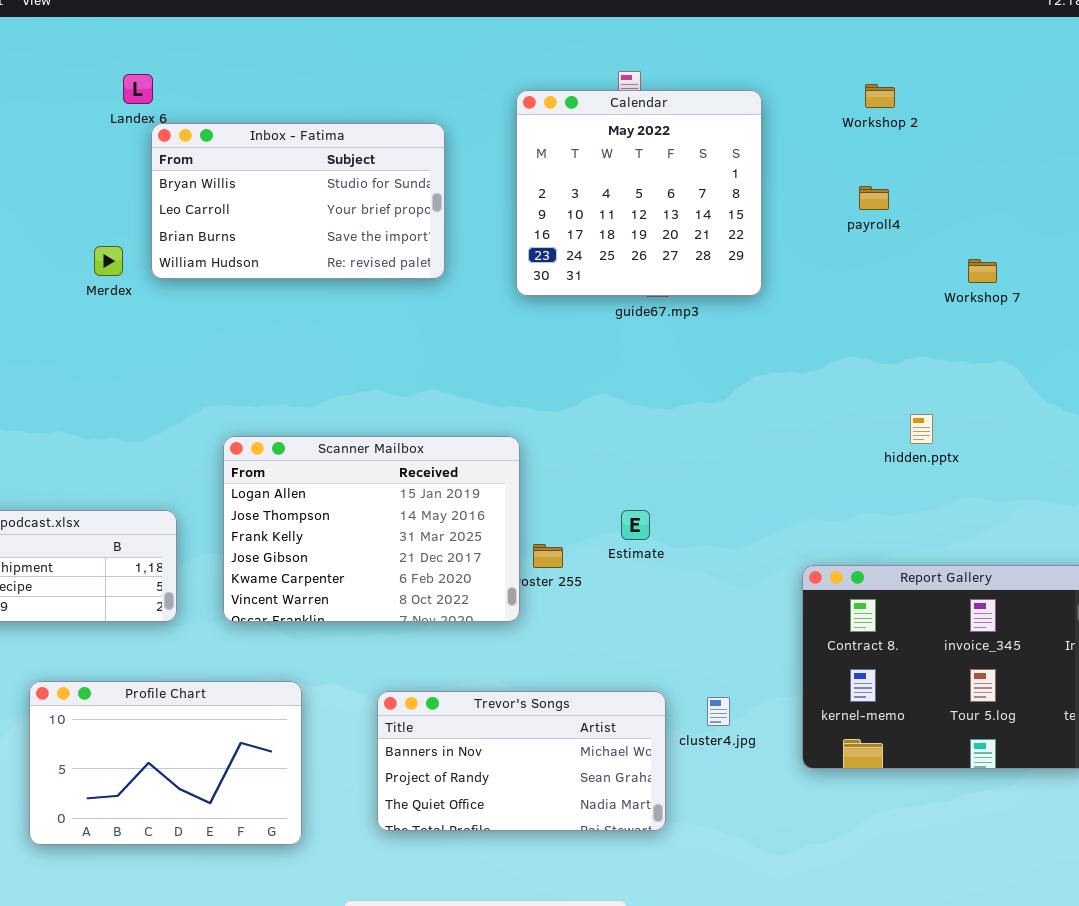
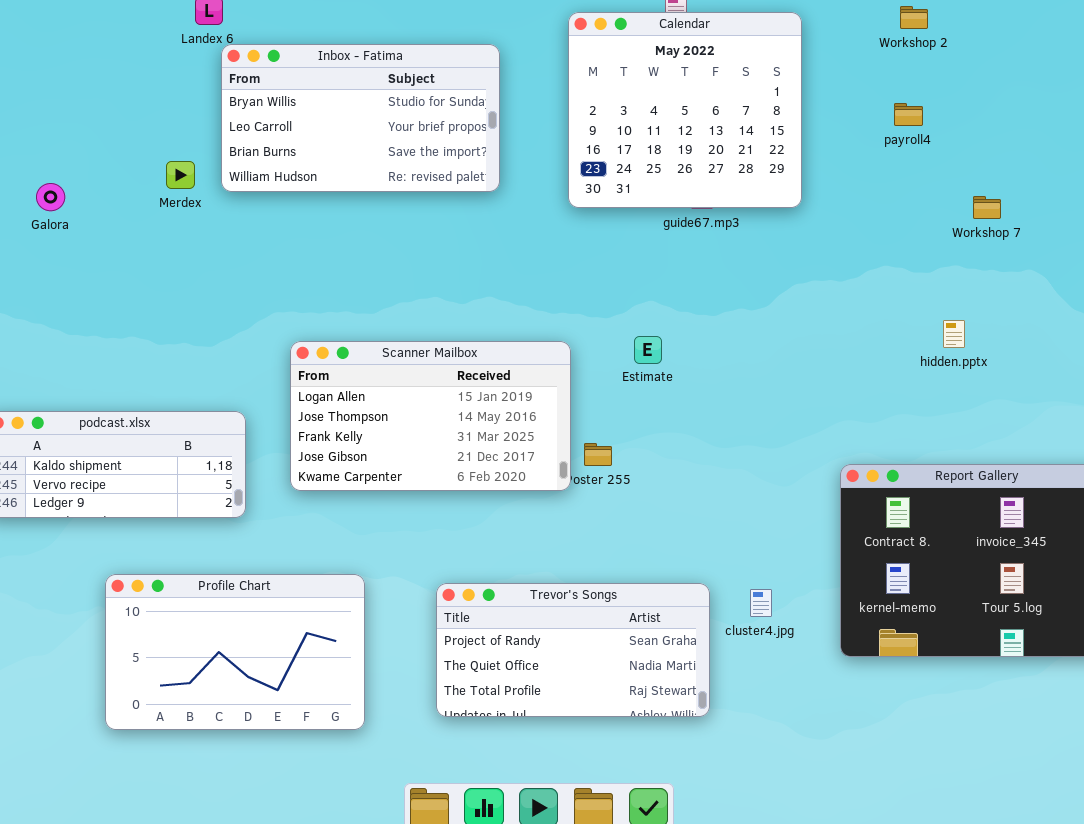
Workshop 7: [968,259,997,283] -> [973,196,1001,219], moved
Scanner Mailbox: [223,436,520,622] -> [290,341,571,491], resized
Estimate: [621,510,650,540] -> [634,336,662,364], moved
Trevor's Songs: [377,691,666,831] -> [436,583,710,717], scrolled down 1 row

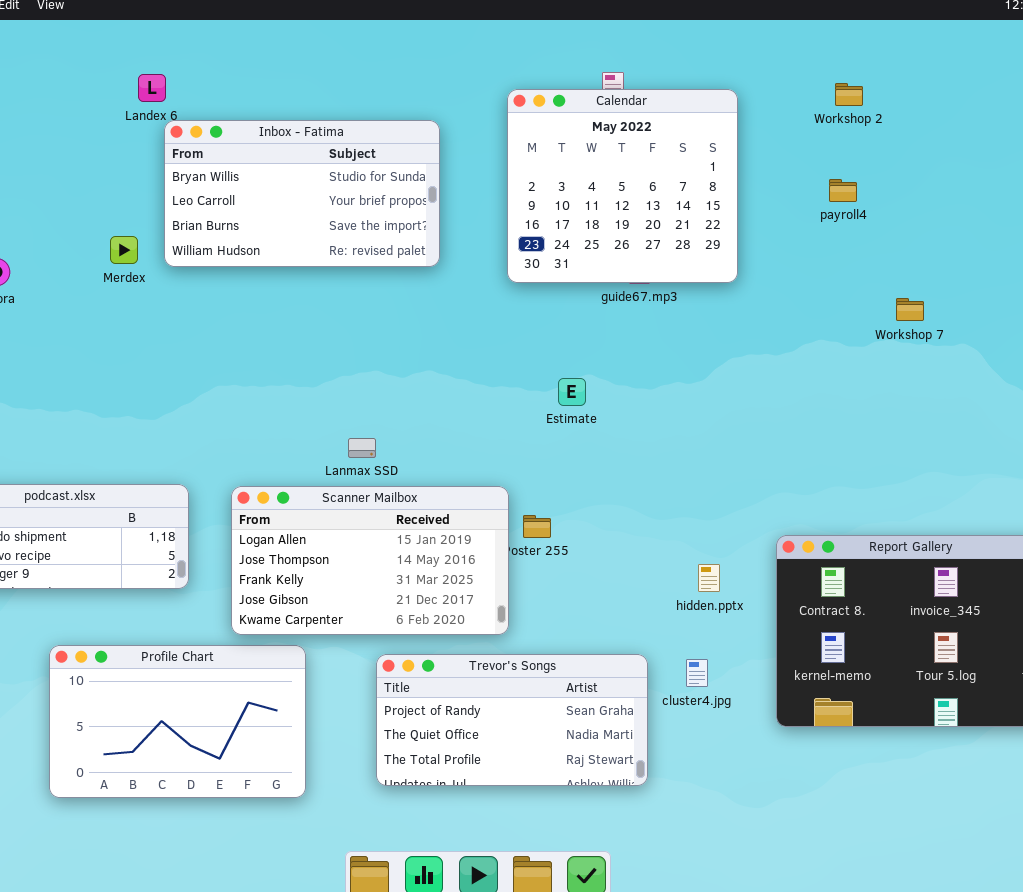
Workshop 7: [973,196,1001,219] -> [896,298,924,321], moved
hidden.pptx: [943,320,965,348] -> [698,564,720,592], moved
Estimate: [634,336,662,364] -> [558,378,586,406], moved
Scanner Mailbox: [290,341,571,491] -> [231,486,509,635], moved

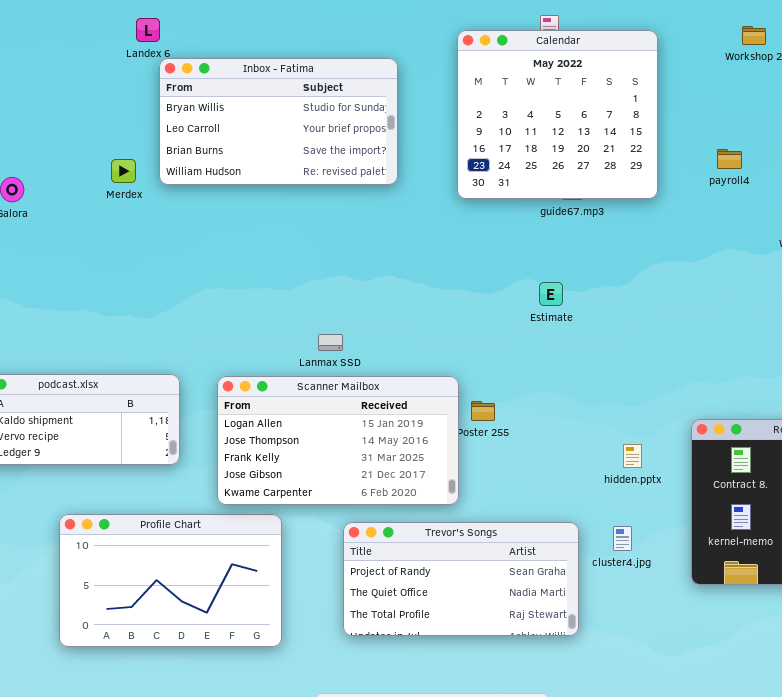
payroll4: [829,179,857,202] -> [717,149,742,169], moved
Estimate: [558,378,586,406] -> [539,282,563,306], moved

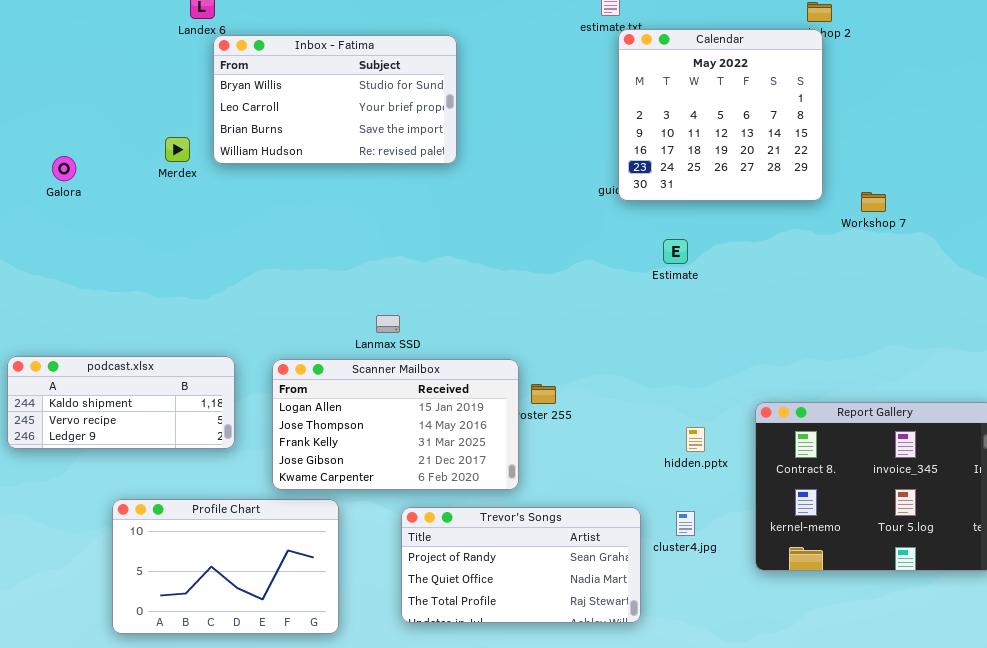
Calendar: [457,30,658,199] -> [618,29,823,201], moved
Estimate: [539,282,563,306] -> [663,239,688,264], moved

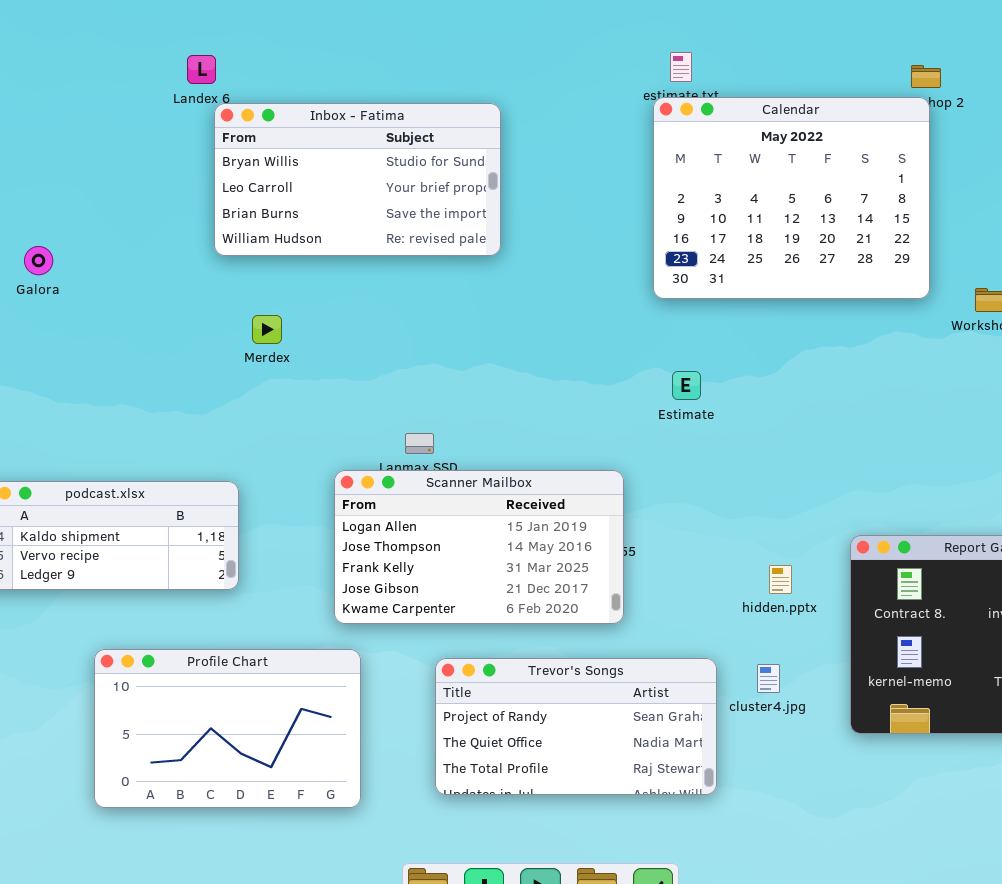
Calendar: [618,29,823,201] -> [653,97,930,299], resized
Merdex: [165,137,190,162] -> [252,315,282,344], moved
Estimate: [663,239,688,264] -> [672,371,701,400], moved
Scanner Mailbox: [272,359,519,490] -> [334,470,624,624], moved

